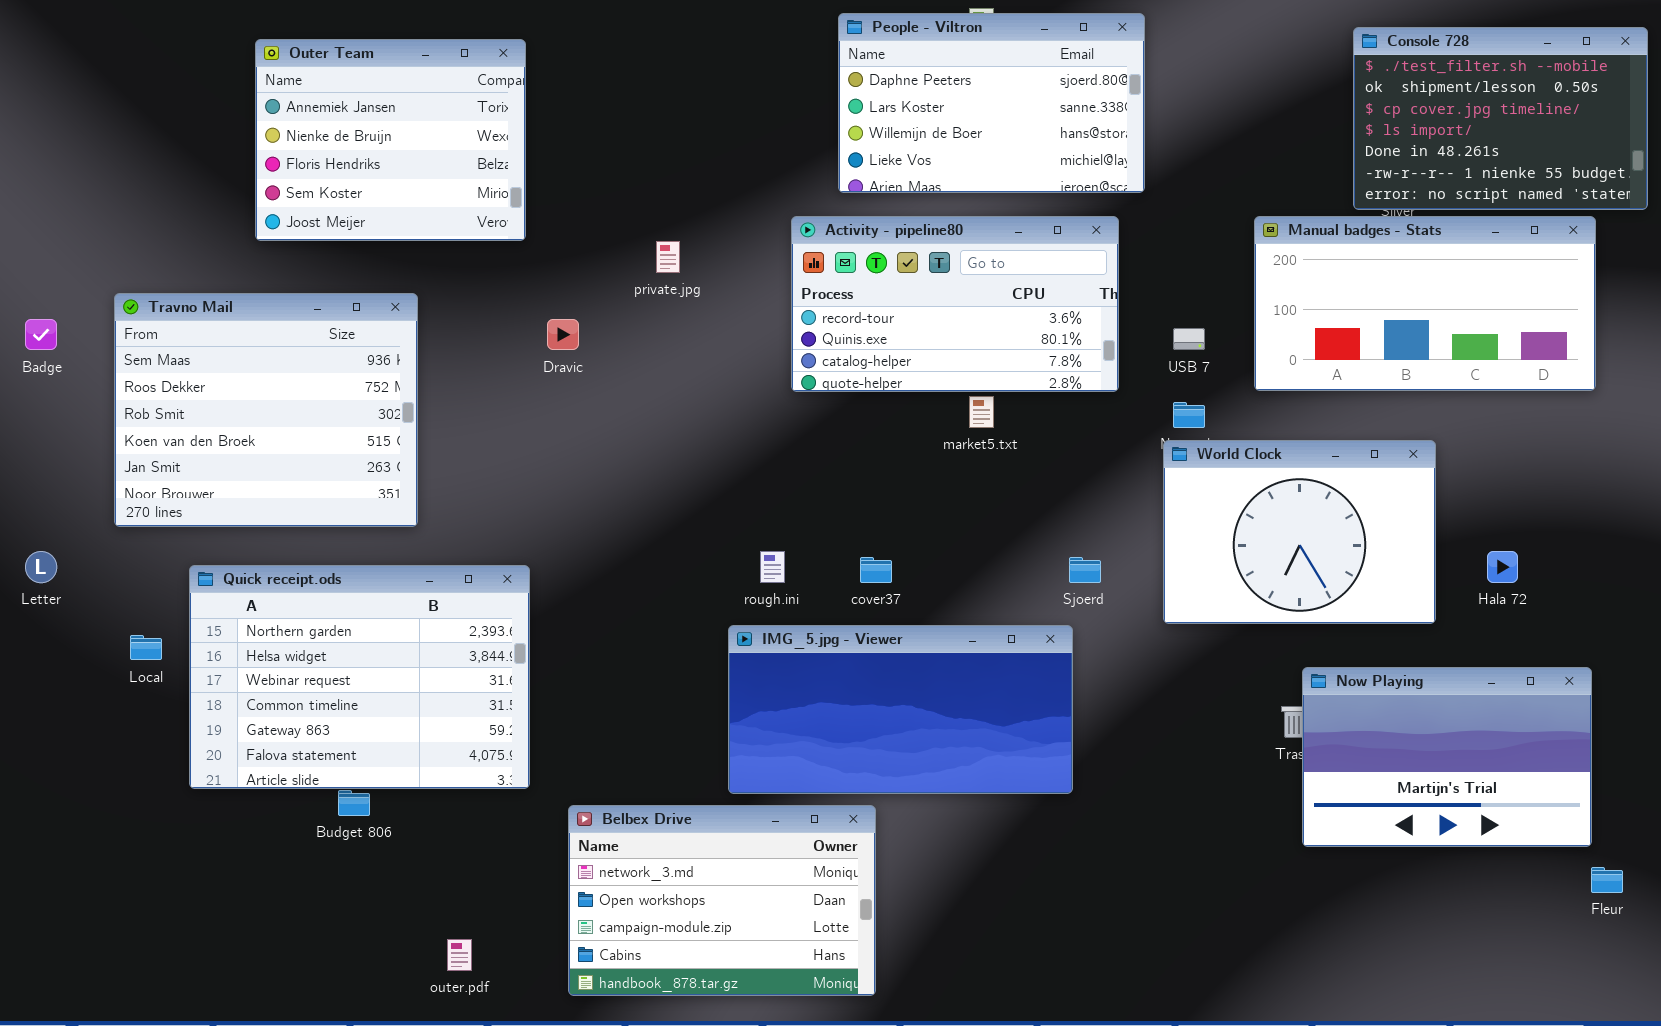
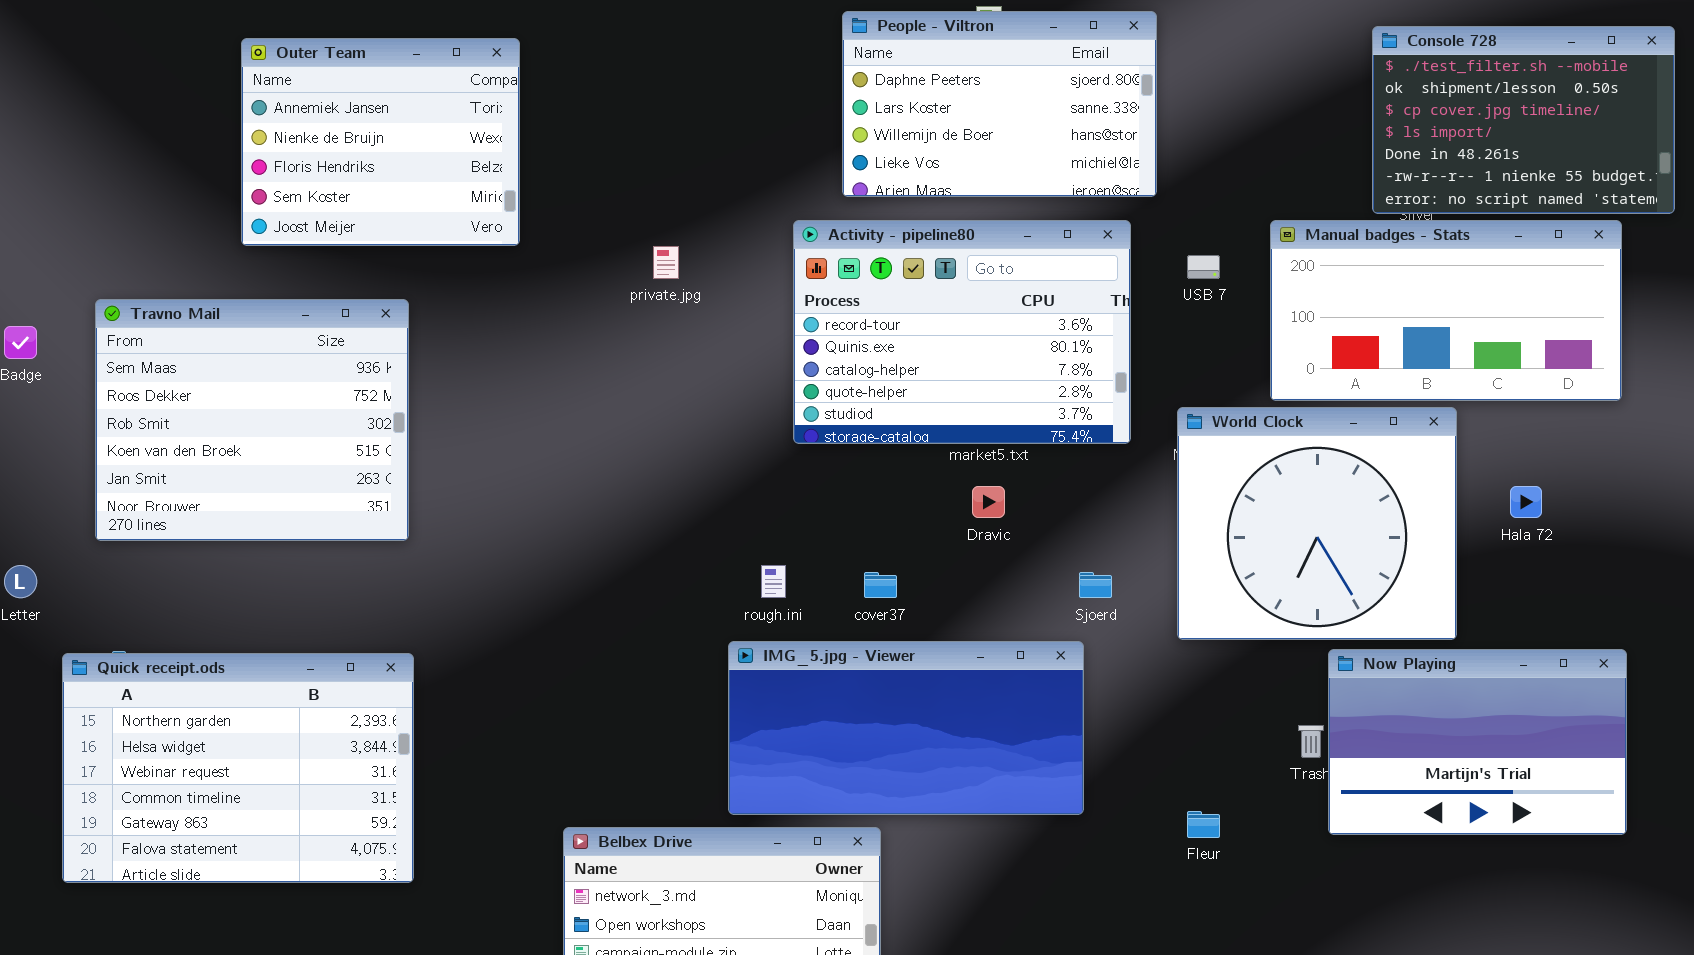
Activity - pipeline80: [791,216,1119,392] -> [793,220,1131,444], resized
Dravic: [547,319,579,350] -> [972,486,1005,518], moved
USB 7: [1173,328,1205,350] -> [1187,255,1220,279], moved
World Clock: [1163,440,1436,624] -> [1177,407,1457,640], resized
Hala 72: [1487,551,1518,583] -> [1510,486,1542,518], moved
Quick receipt.ods: [189,565,530,789] -> [62,653,414,883], moved
Now Playing: [1302,667,1592,847] -> [1328,649,1627,835], moved
Fleur: [1591,867,1623,893] -> [1187,811,1220,838], moved

